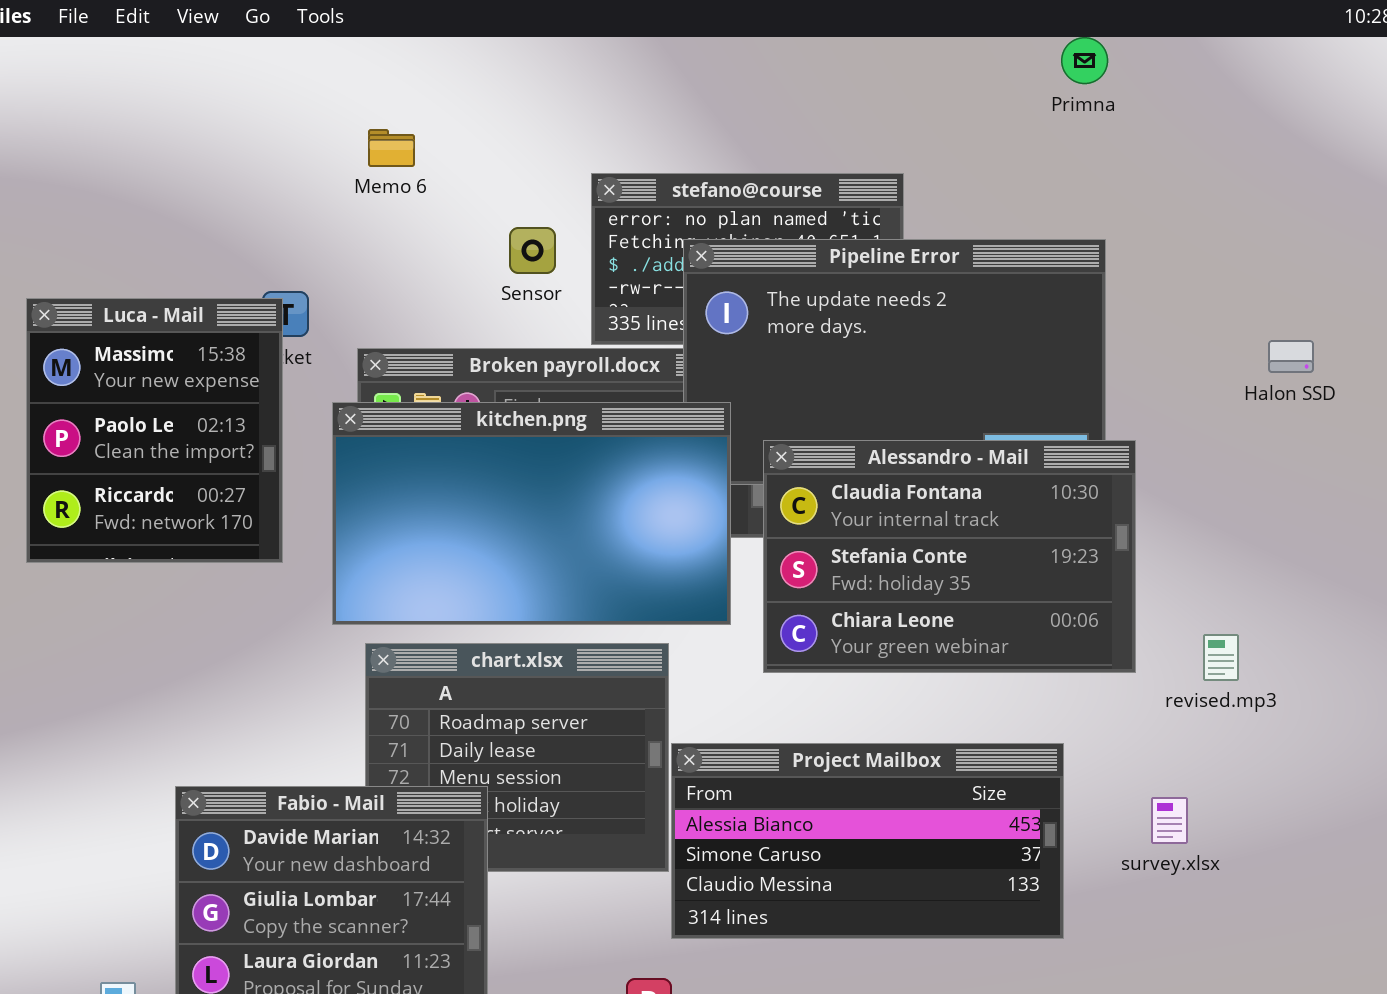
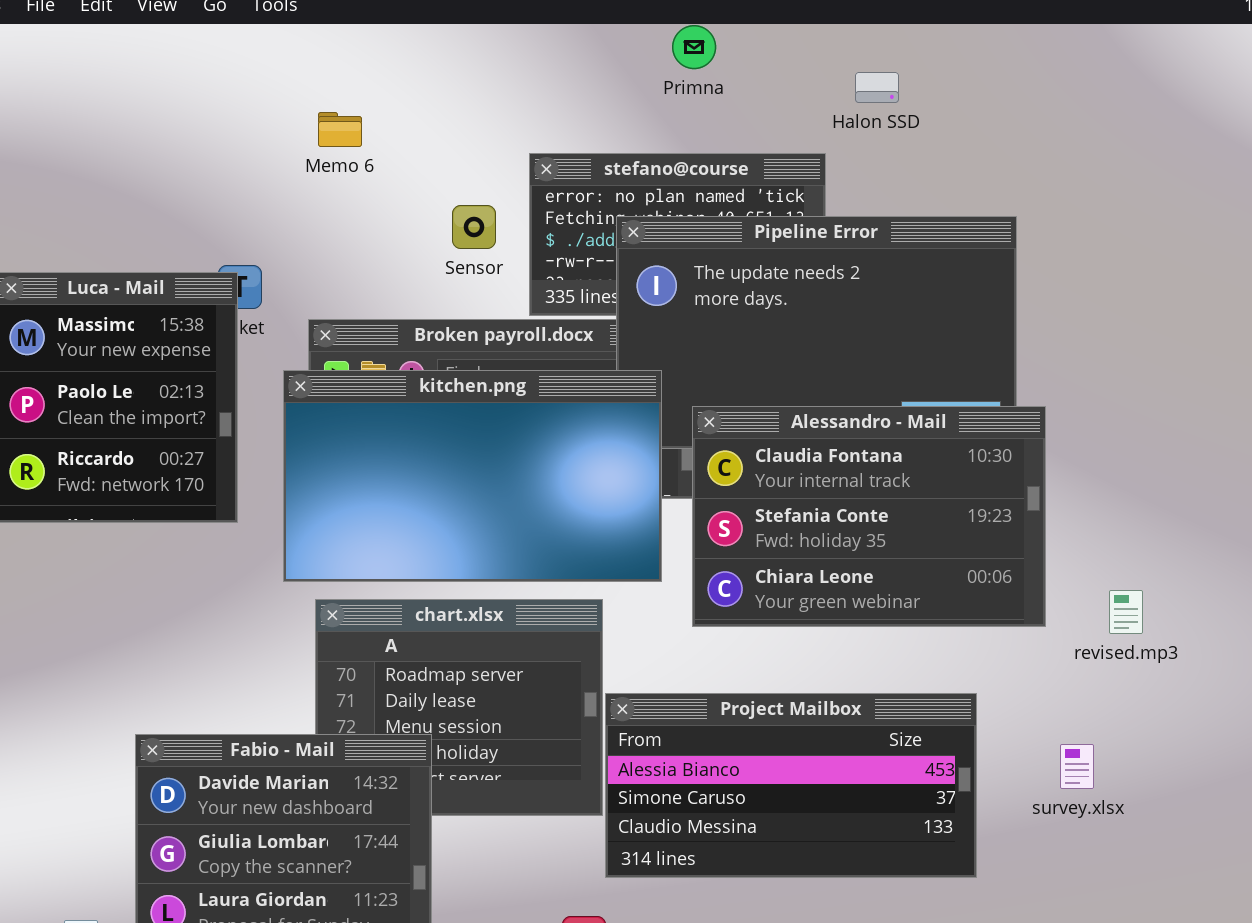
Primna: [1061,37,1108,84] -> [672,25,716,69], moved
Halon SSD: [1268,340,1314,373] -> [855,72,899,103], moved

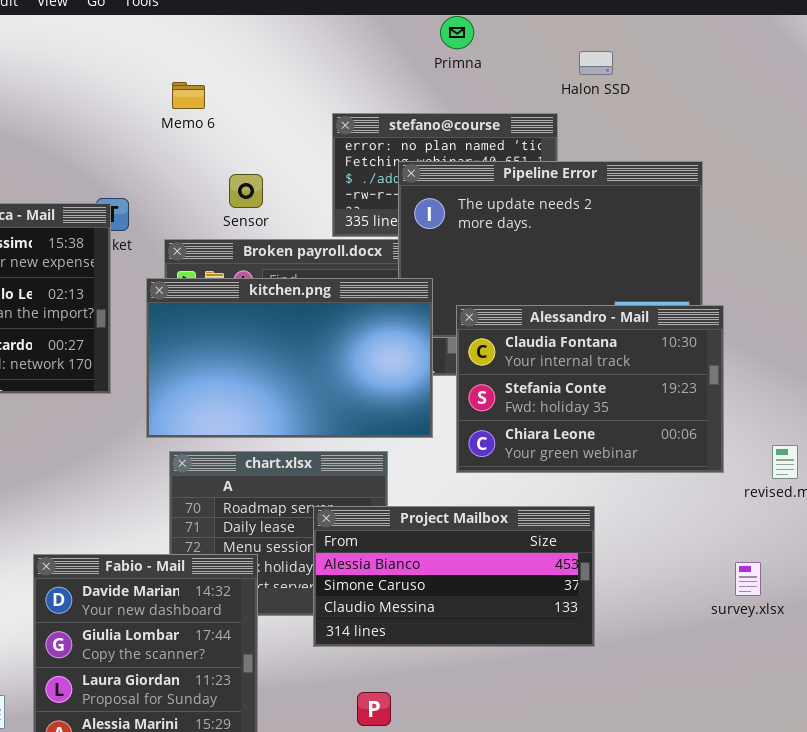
Sensor: [452,205,496,249] -> [229,174,263,208], moved
Project Mailbox: [605,693,977,878] -> [313,506,595,647], moved

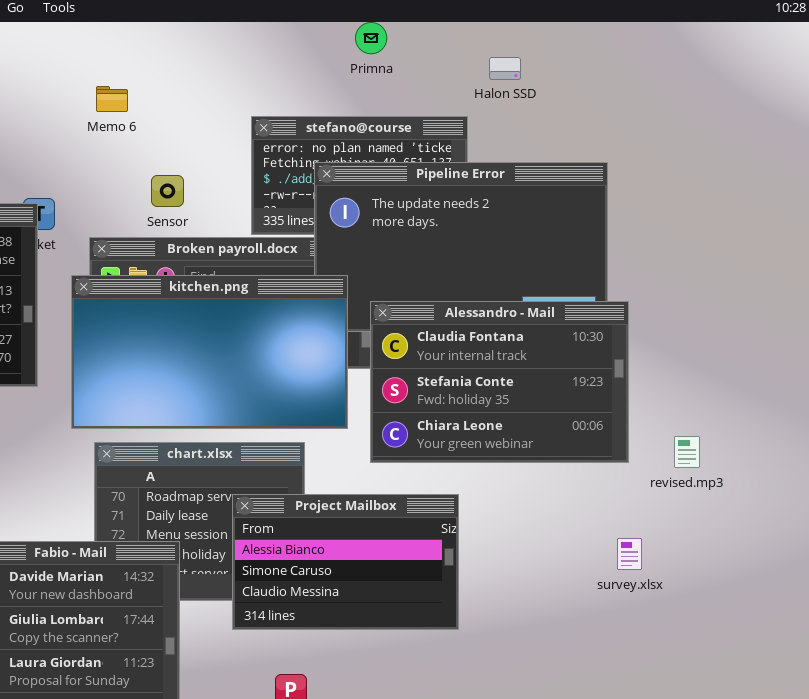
Project Mailbox: [313,506,595,647] -> [232,494,459,630], resized
survey.xlsx: [735,562,761,596] -> [617,538,642,570], moved

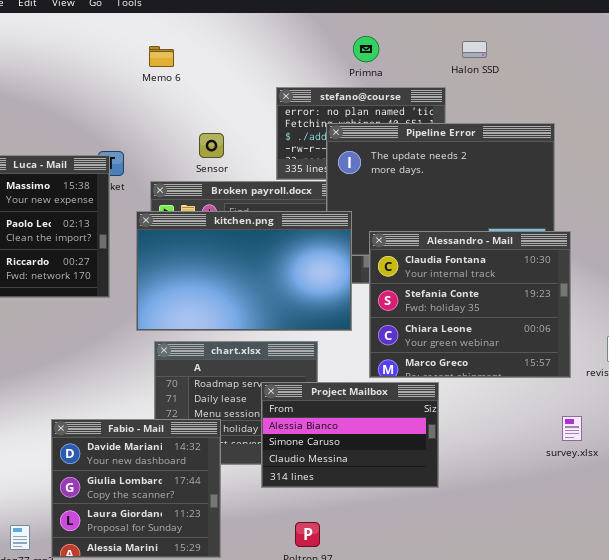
Primna: [355,22,387,54] -> [353,36,379,62], moved
Memo 6: [96,86,128,112] -> [149,46,174,67], moved
Alessandro - Mail: [370,301,629,463] -> [369,231,571,378], resized

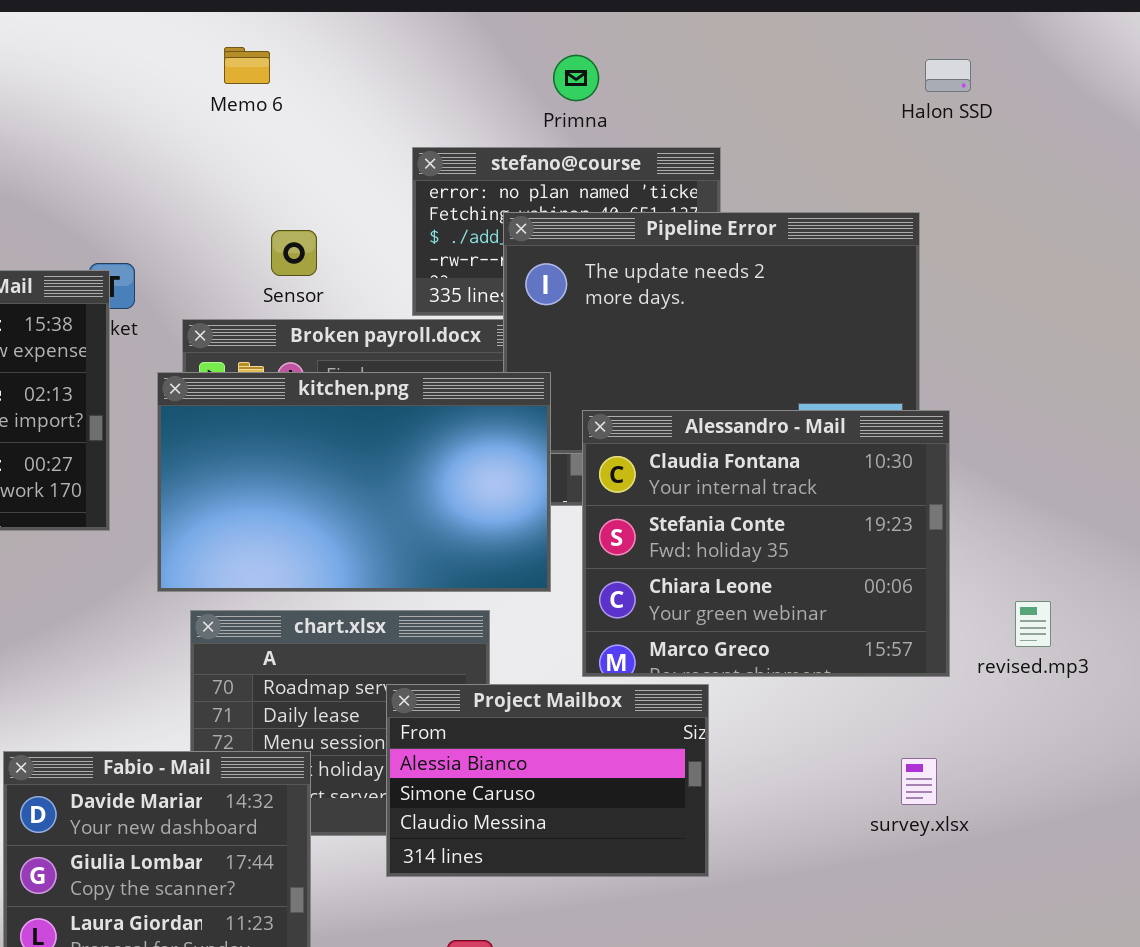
Halon SSD: [462,41,487,58] -> [925,59,971,92], moved
Memo 6: [149,46,174,67] -> [224,47,270,84], moved
survey.xlsx: [562,416,582,441] -> [901,758,937,805], moved

